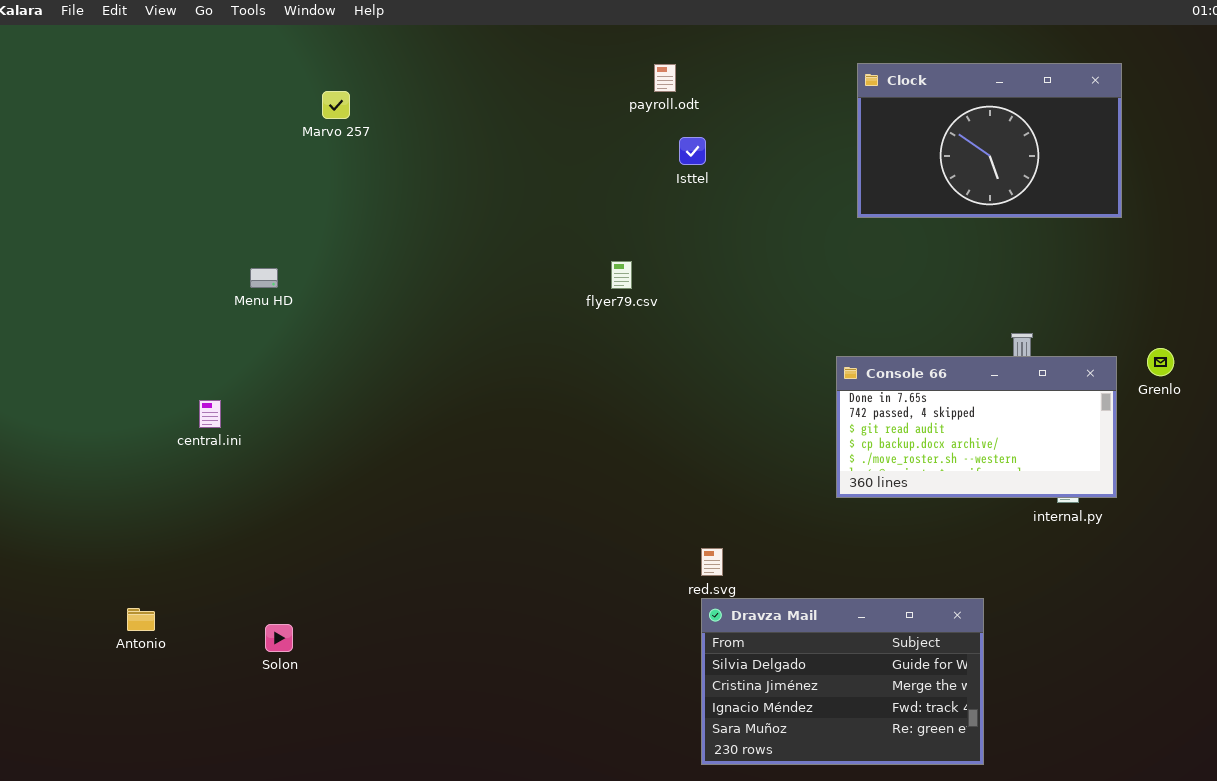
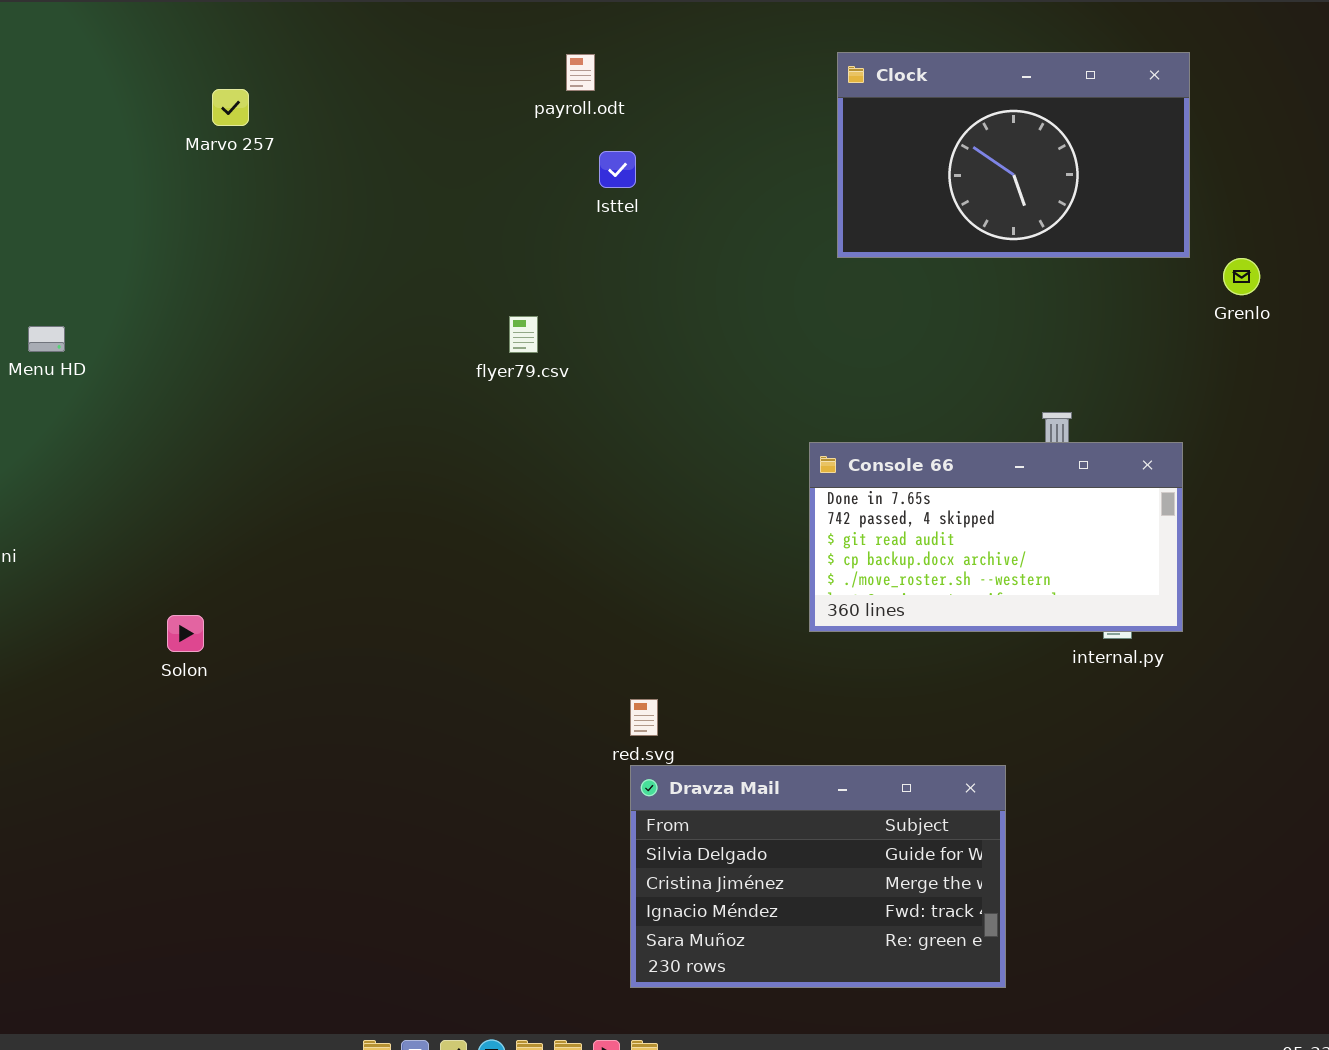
Marvo 257: [322,91,350,119] -> [212,89,249,126], moved
Grenlo: [1147,348,1174,376] -> [1223,258,1260,295], moved
Solon: [265,624,293,652] -> [167,615,204,652], moved

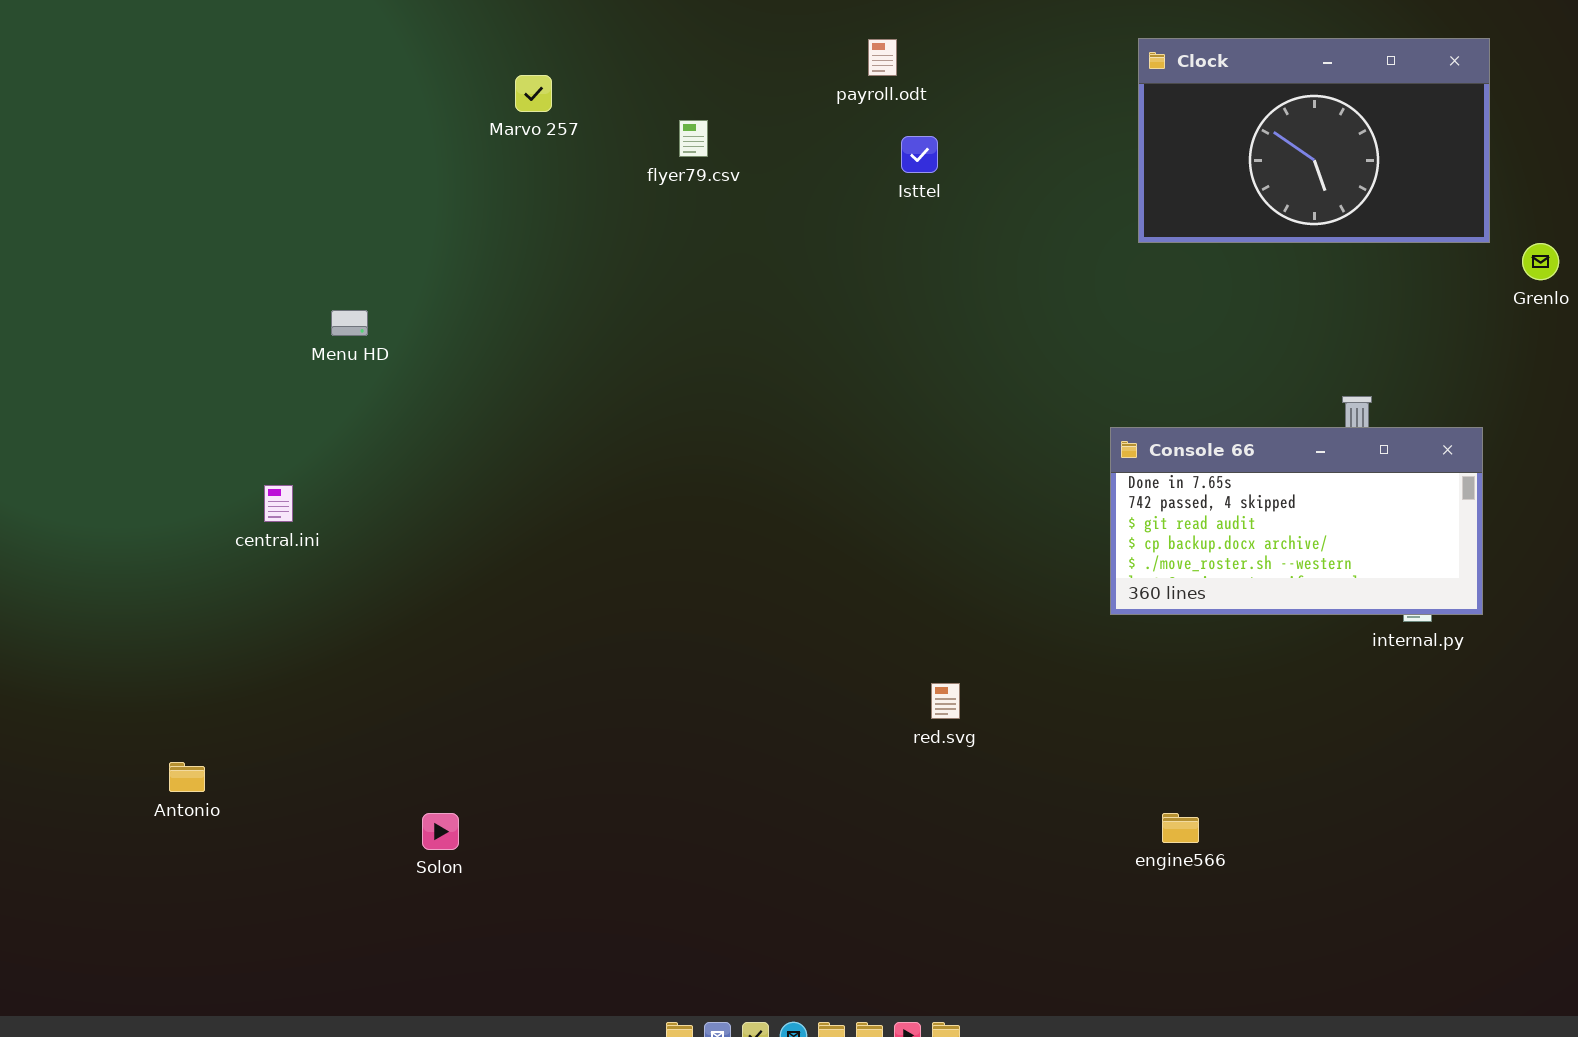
flyer79.csv: [509,316,538,353] -> [679,120,708,157], moved
Solon: [167,615,204,652] -> [422,813,459,850], moved
Dravza Mail: [630,765,1006,988] -> none, closed

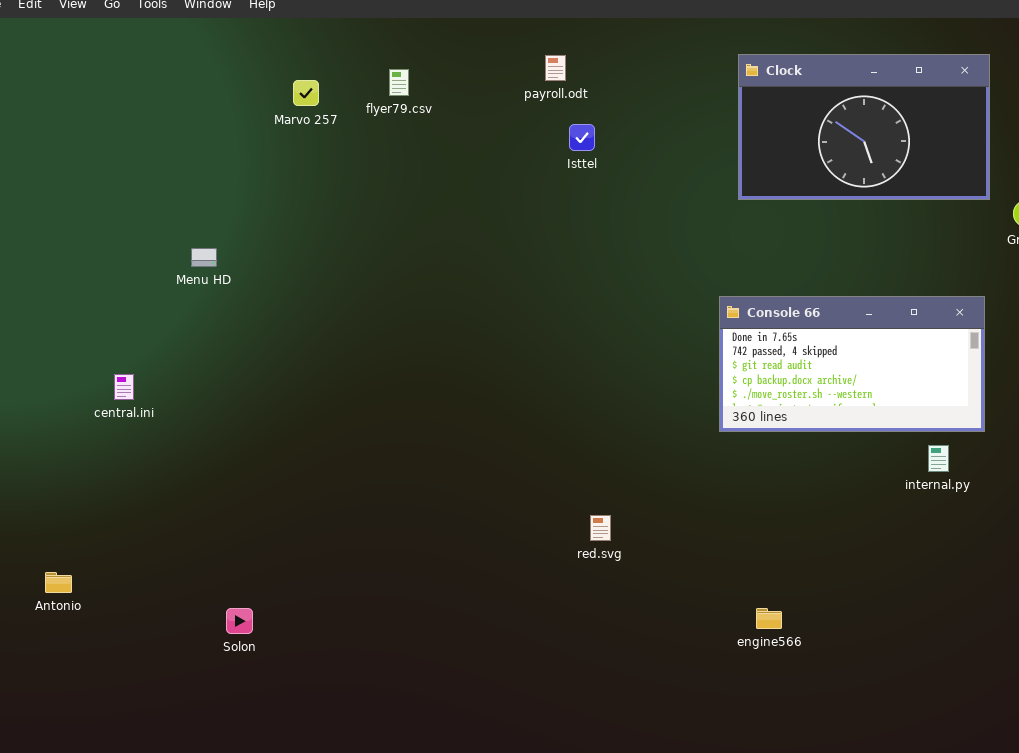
flyer79.csv: [679,120,708,157] -> [389,69,409,96], moved
Menu HD: [331,310,368,336] -> [191,248,217,267], moved
Console 66: [1110,427,1483,615] -> [719,296,985,432], moved

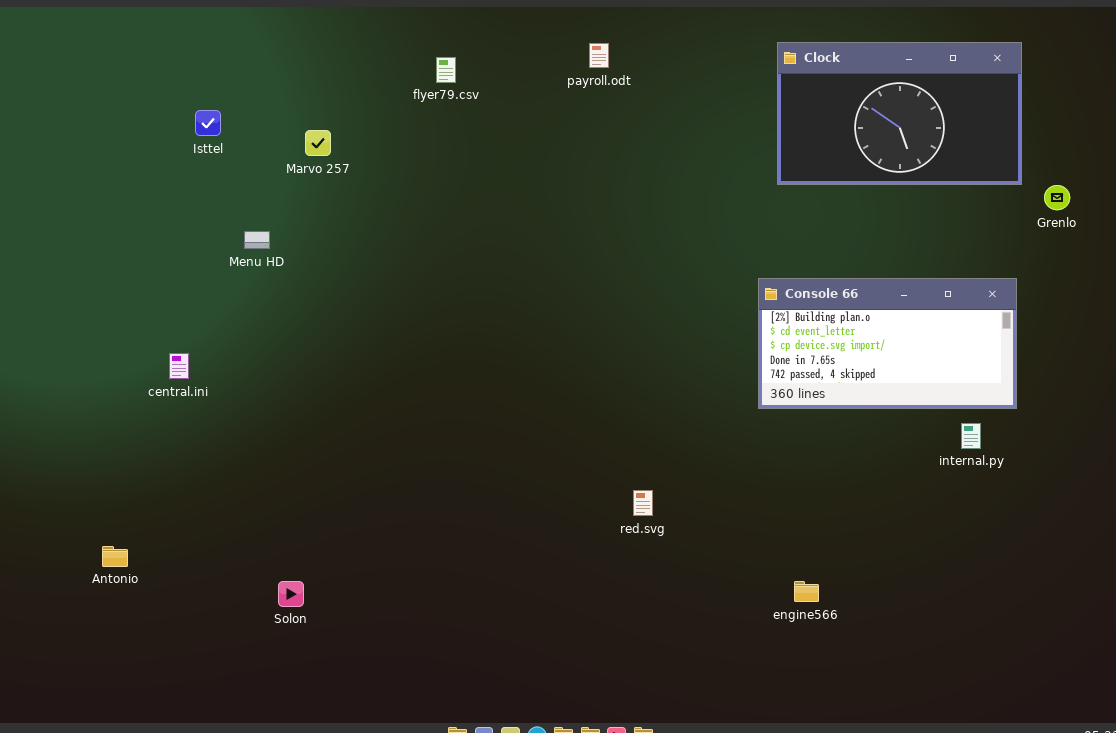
Marvo 257: [293,80,319,106] -> [305,130,331,156], moved
Isttel: [569,124,595,151] -> [195,110,221,136], moved
Console 66: [719,296,985,432] -> [758,278,1017,409], scrolled up 3 rows

